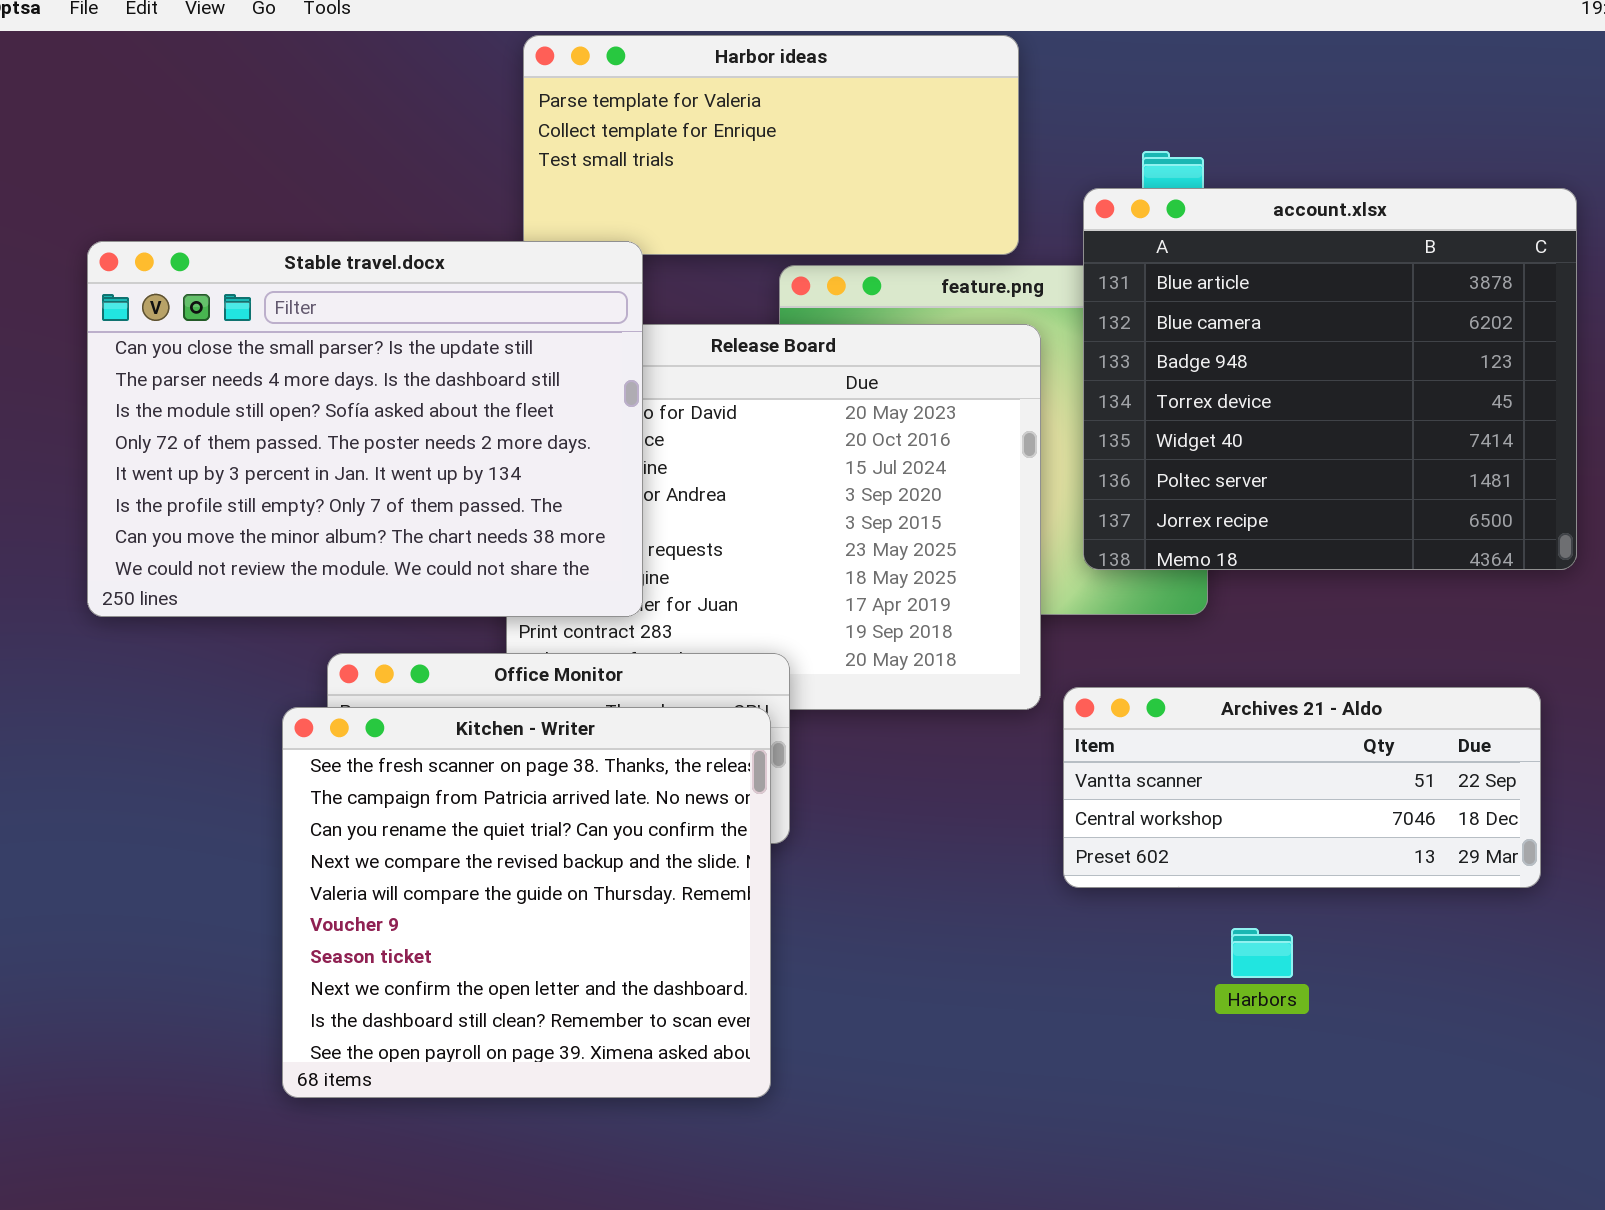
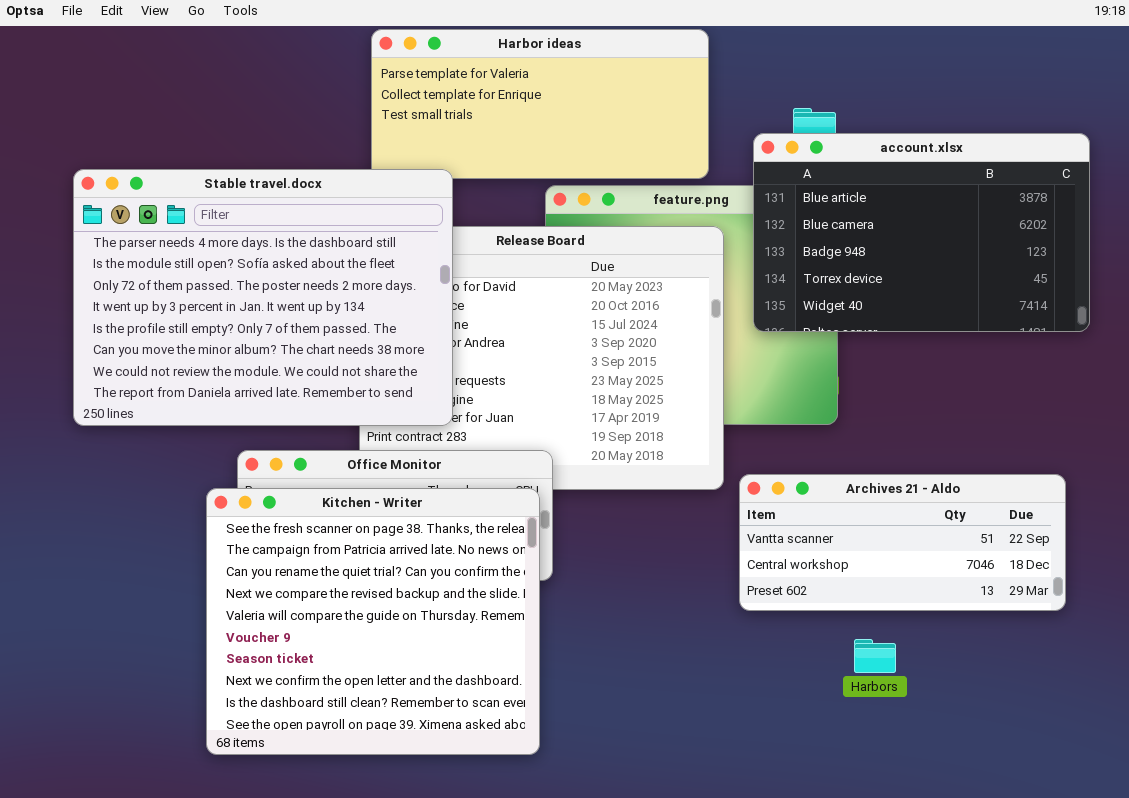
account.xlsx: [1083,188,1577,570] -> [753,133,1090,332], resized
Stable travel.docx: [87,241,643,617] -> [73,169,453,426], scrolled down 1 row

